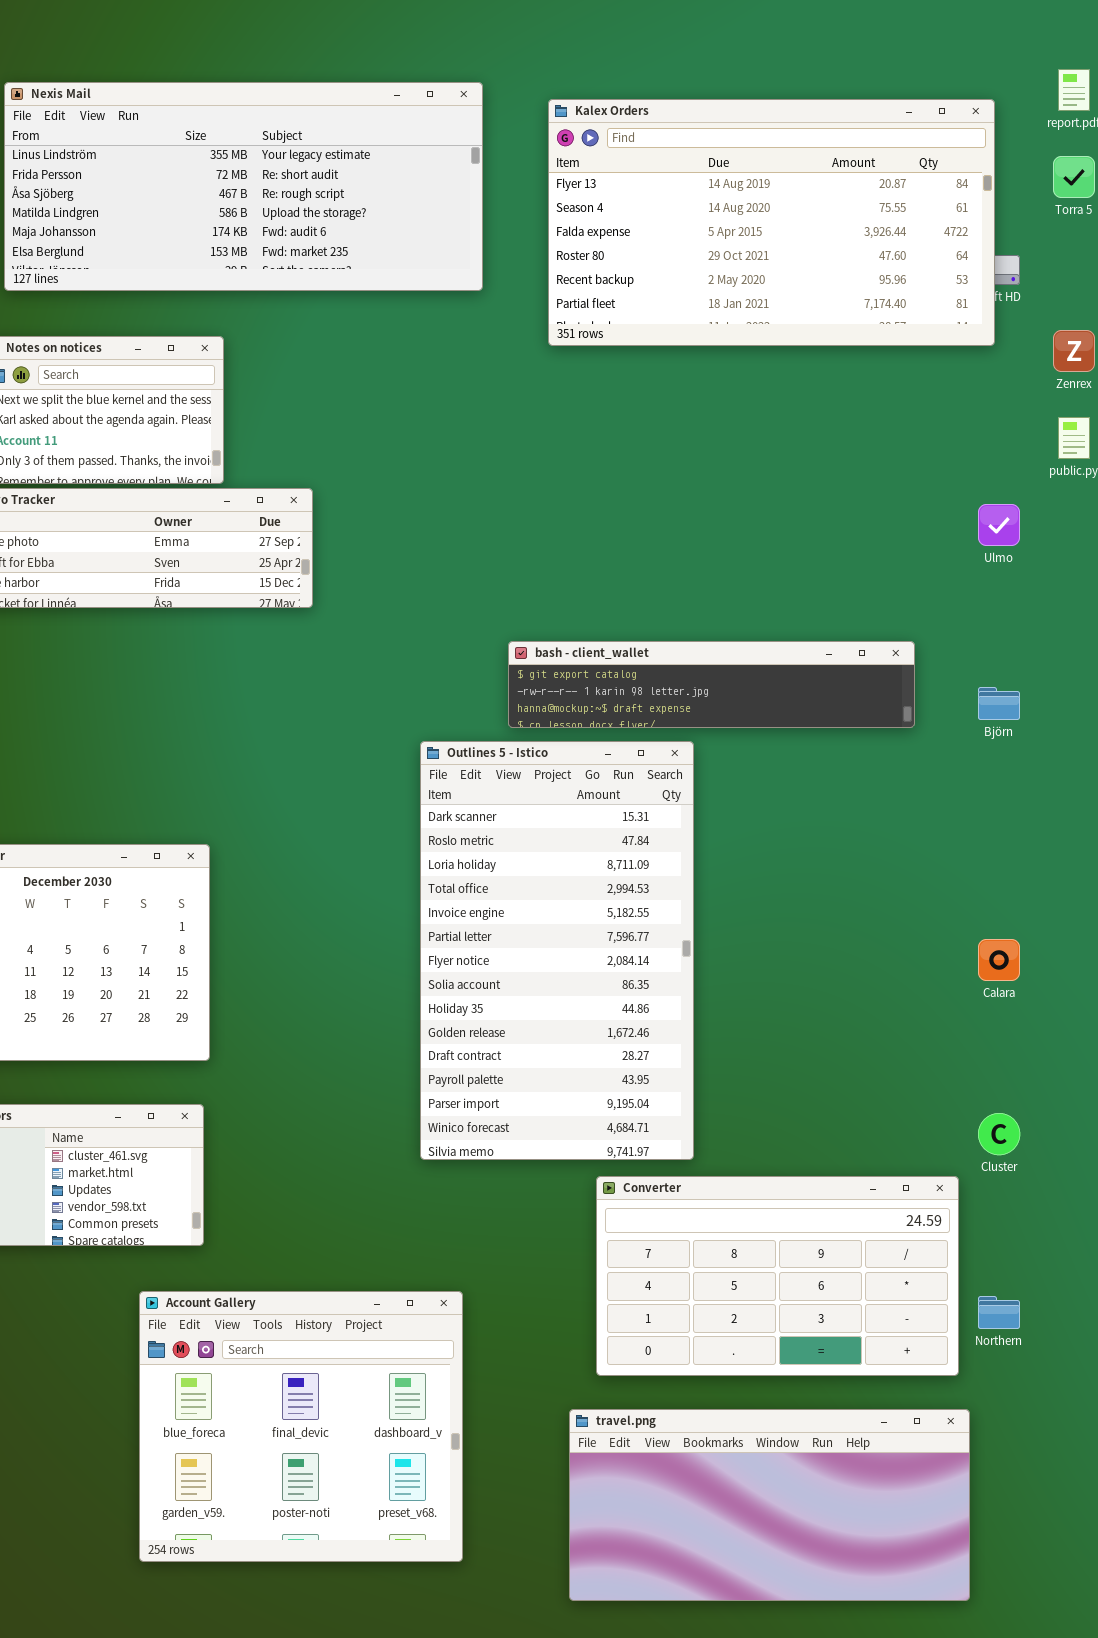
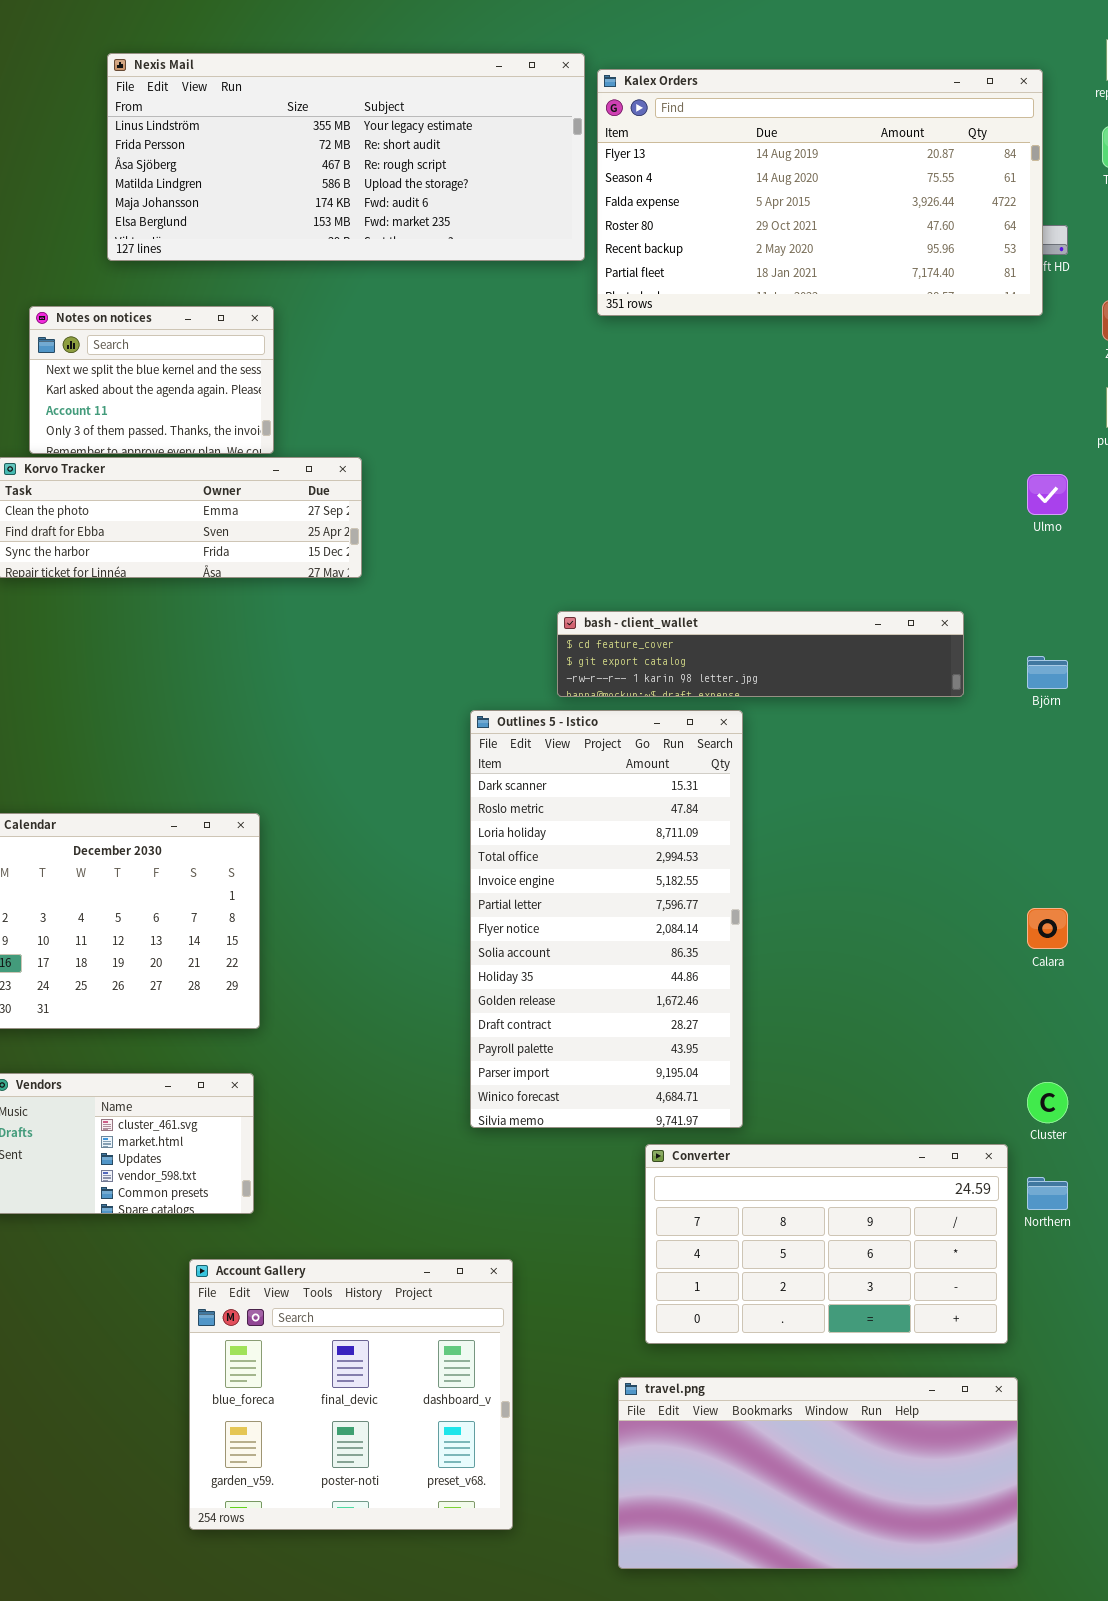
Nexis Mail: [4,82,483,291] -> [107,53,585,261], moved
bash - client_wallet: [508,641,915,728] -> [557,611,964,697], scrolled up 1 row
Northern: [978,1296,1020,1329] -> [1027,1177,1068,1210], moved

